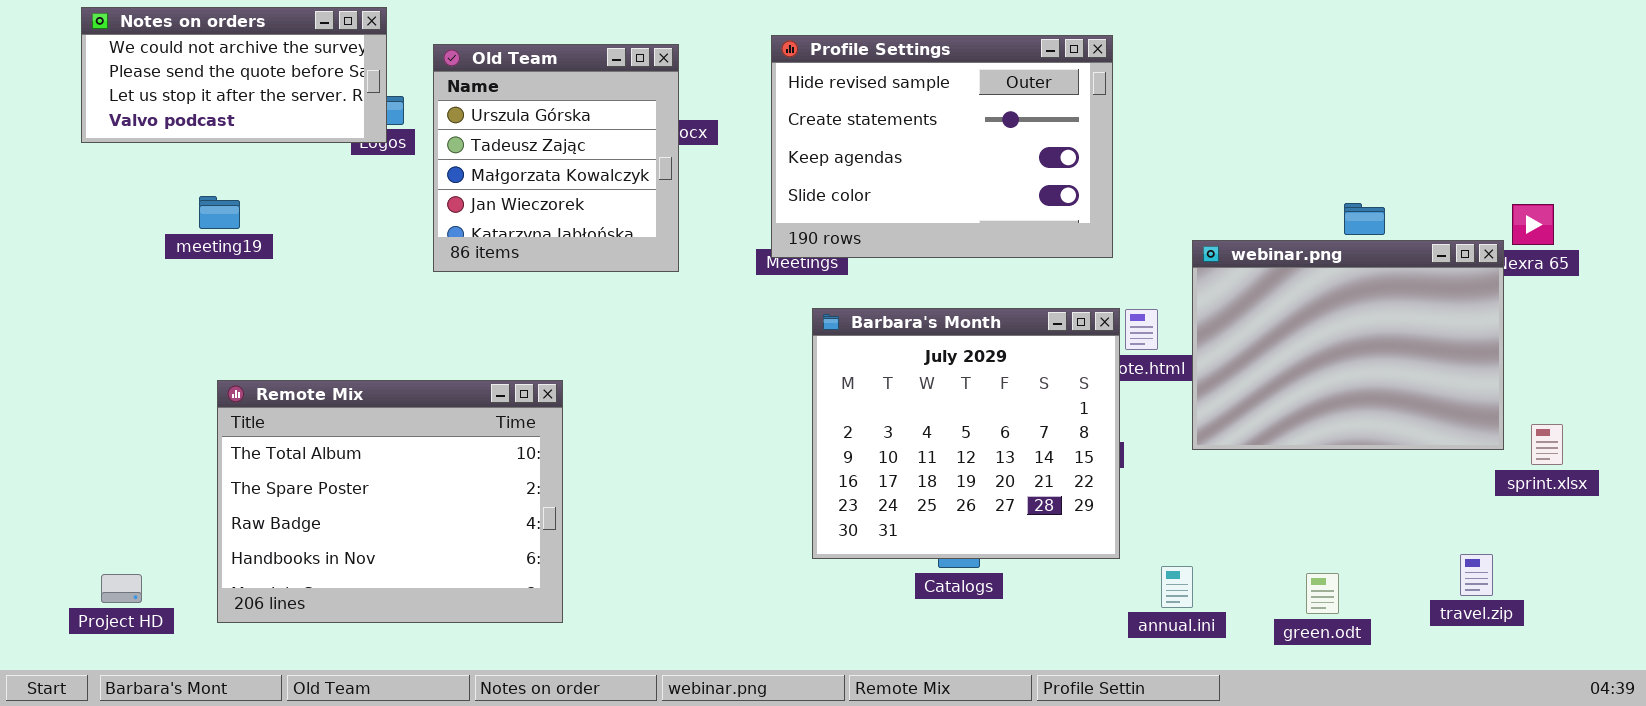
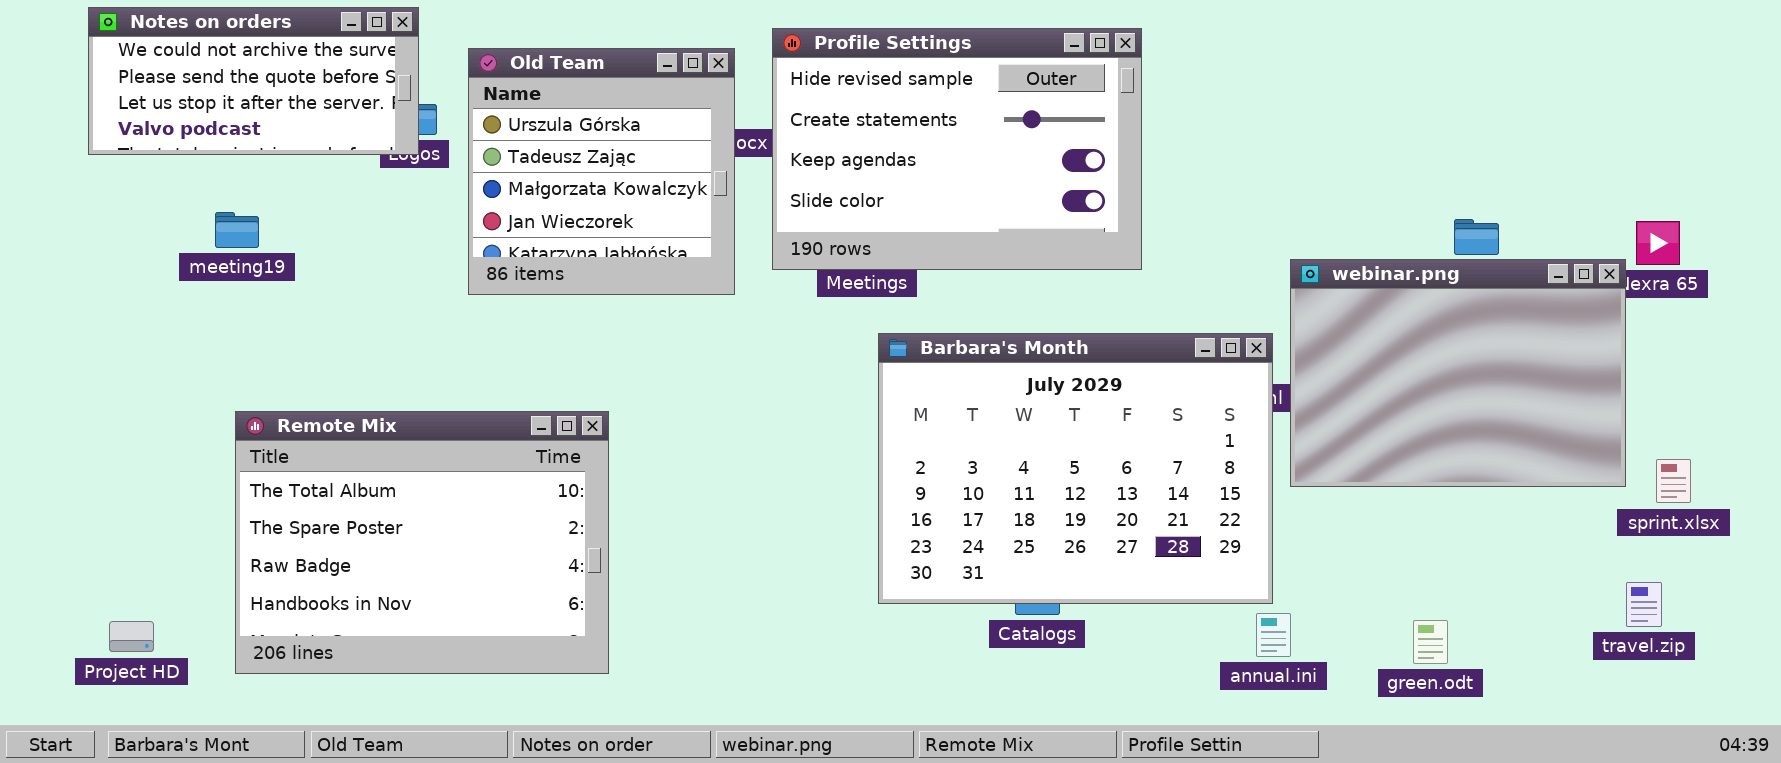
Profile Settings: [771,35,1113,258] -> [772,28,1142,270], moved
Barbara's Month: [812,308,1120,559] -> [878,333,1273,604], resized
travel.zip: [1460,554,1493,596] -> [1626,582,1662,627], moved

